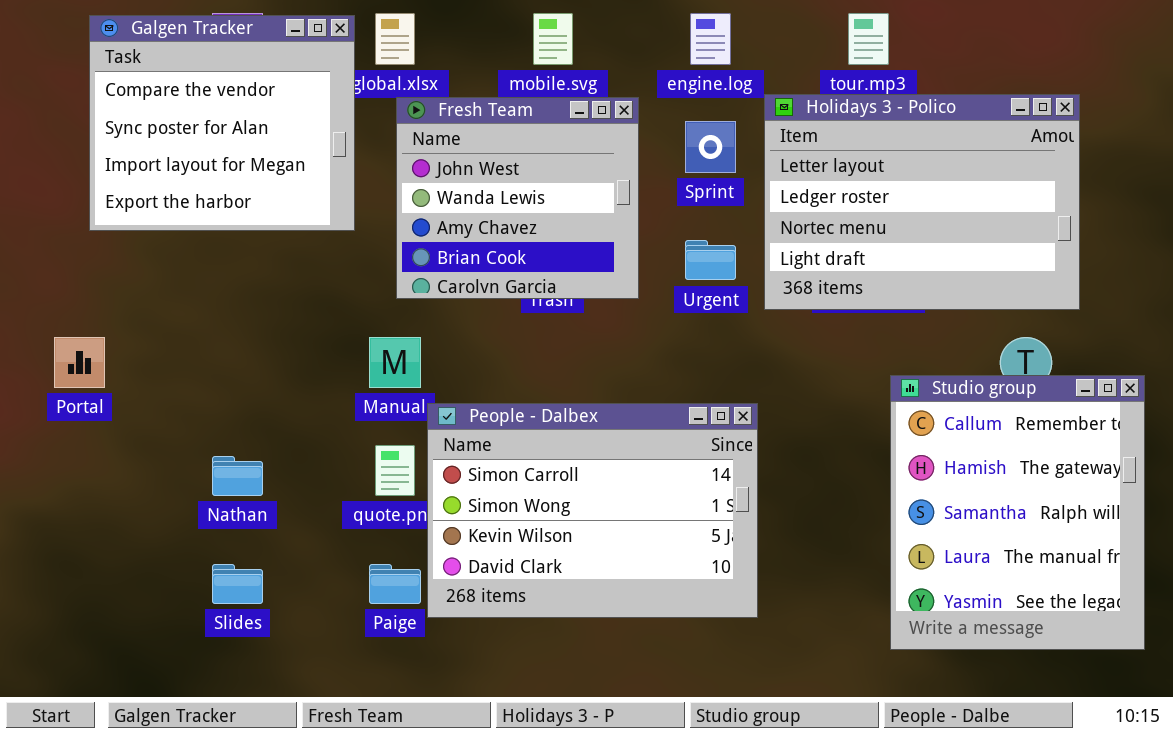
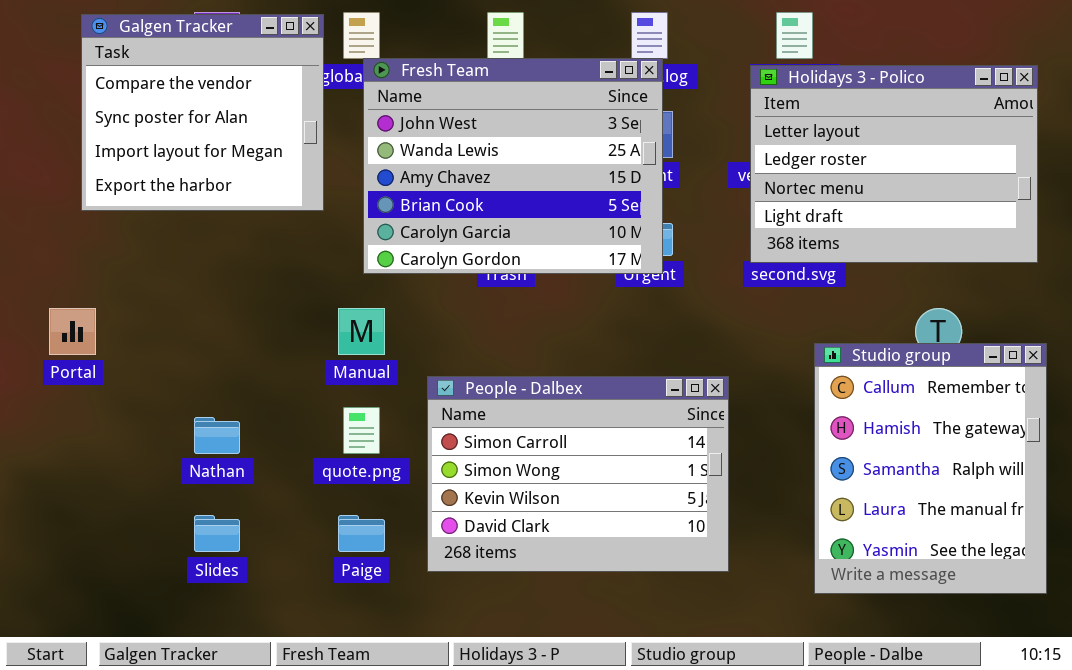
Holidays 3 - Polico: [764,94,1080,310] -> [750,65,1038,263], moved
Fresh Team: [396,97,639,299] -> [363,58,663,274], resized
People - Dalbex: [427,403,758,618] -> [427,376,729,572], moved

